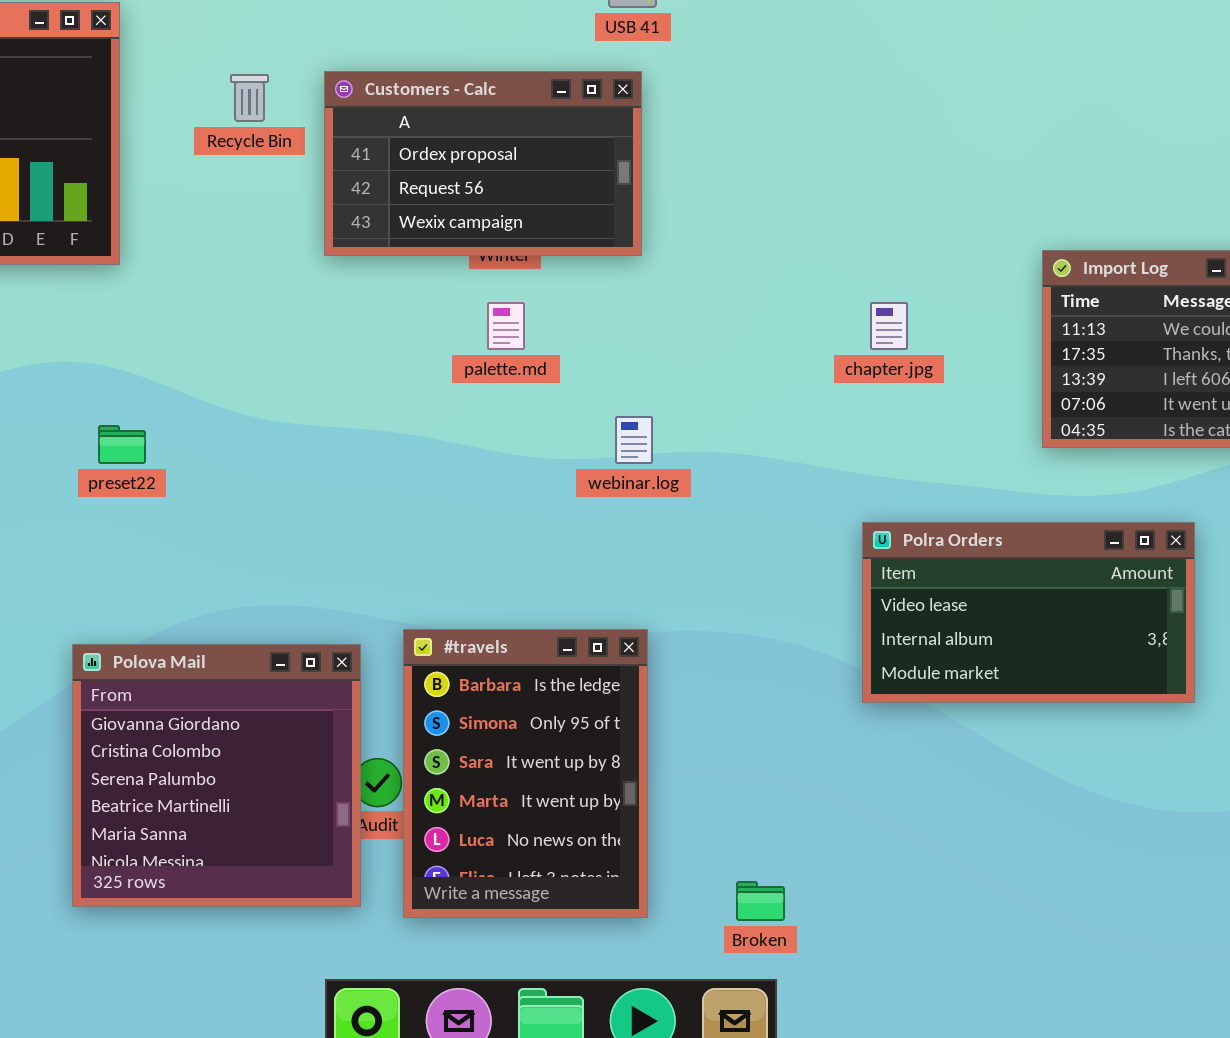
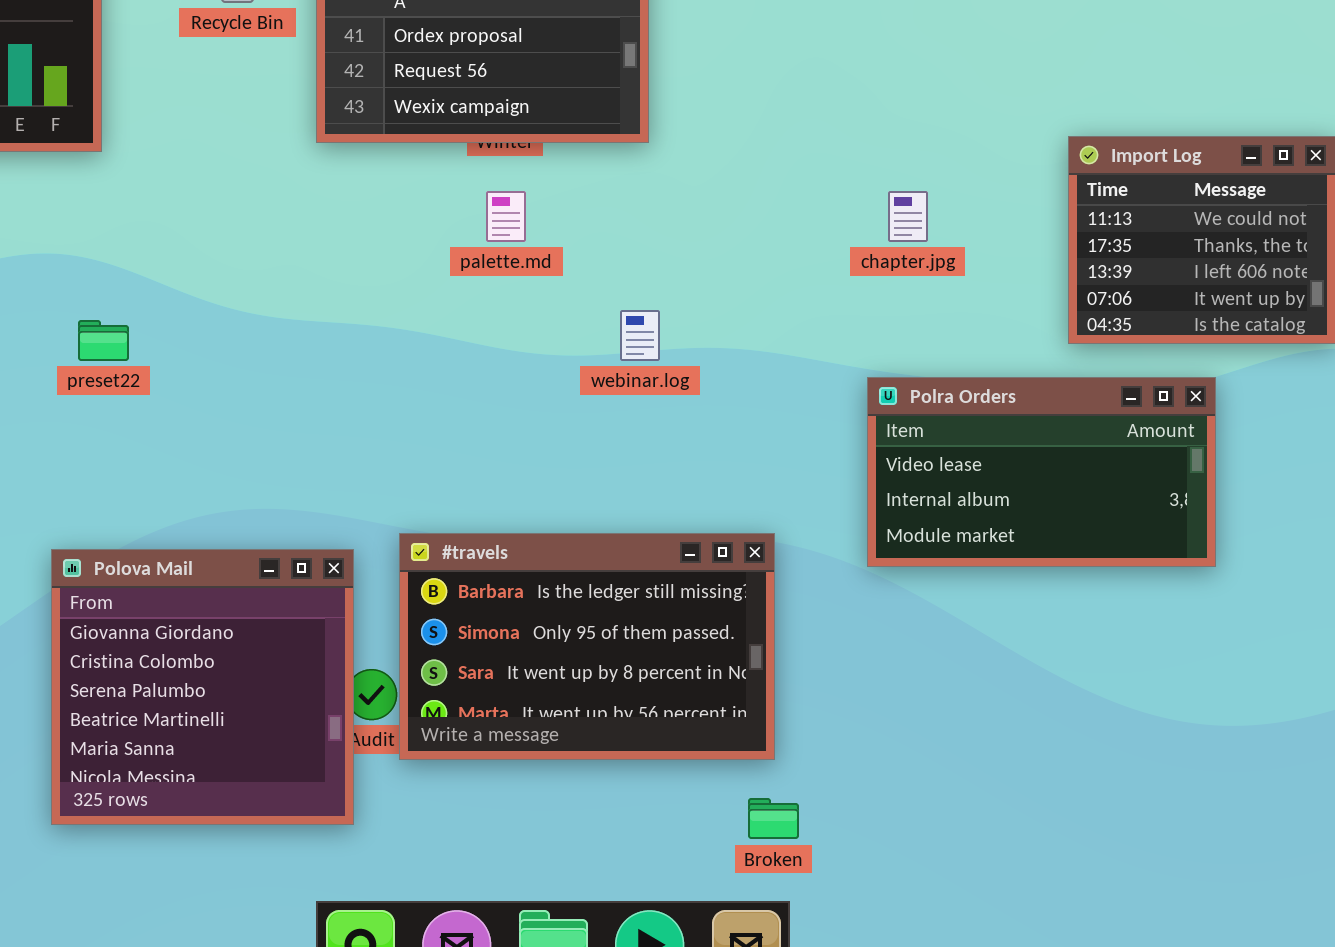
Polra Orders: [862,522,1195,703] -> [867,377,1216,567], moved
#travels: [403,629,648,918] -> [399,533,775,760], resized

